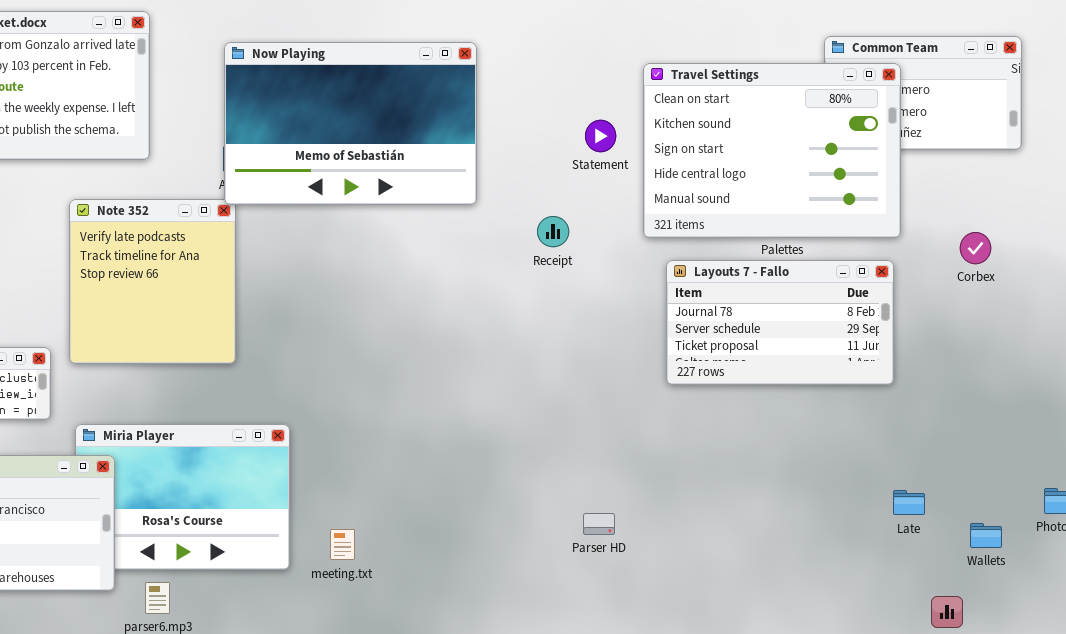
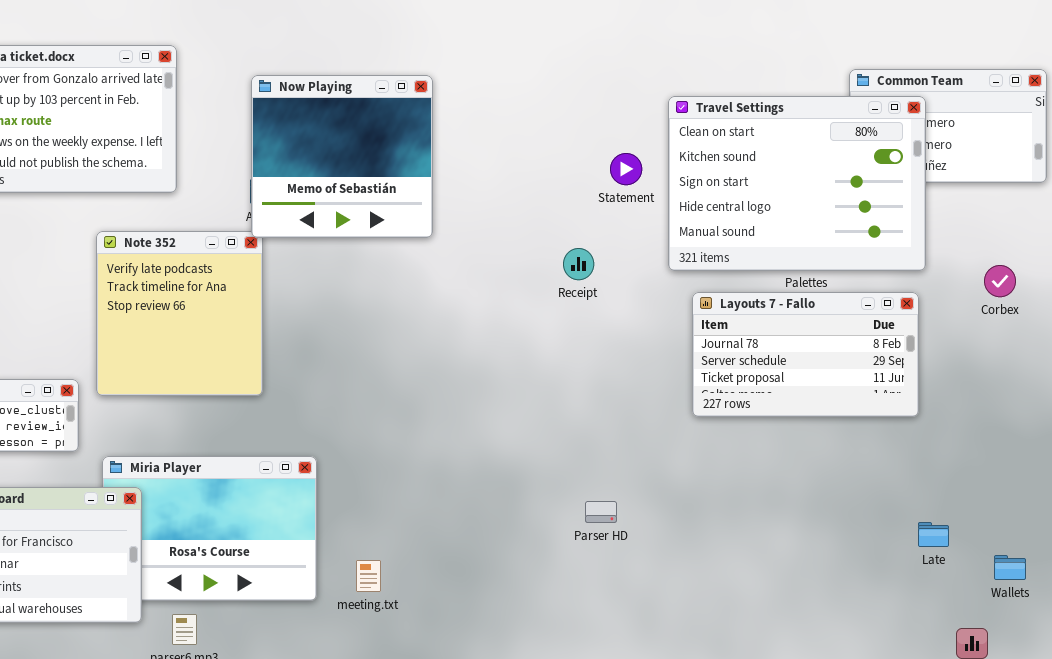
Now Playing: [224,42,477,205] -> [251,75,433,238], resized
Parser HD: [583,513,615,535] -> [585,501,617,523], moved

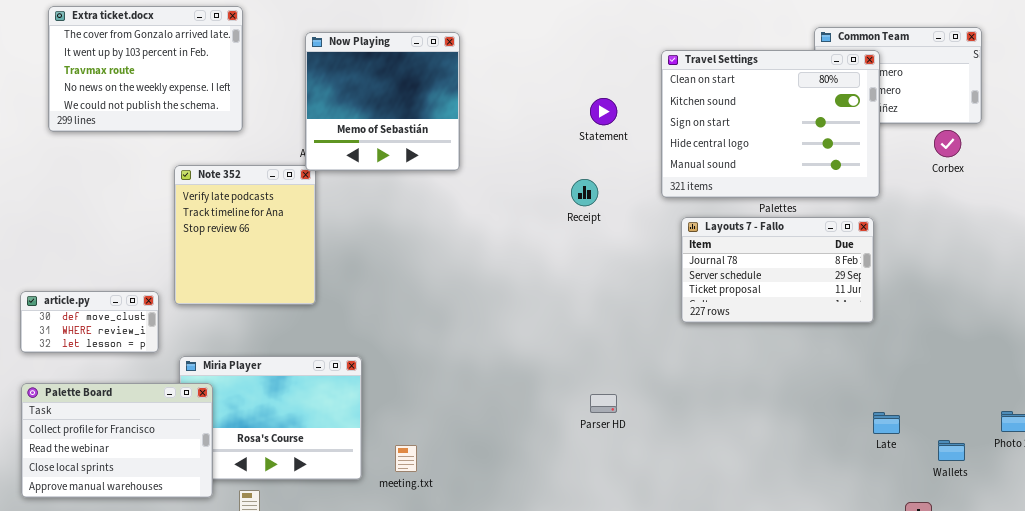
Statement: [610,153,642,185] -> [590,98,617,125], moved
Corbex: [984,265,1016,297] -> [934,130,961,157], moved

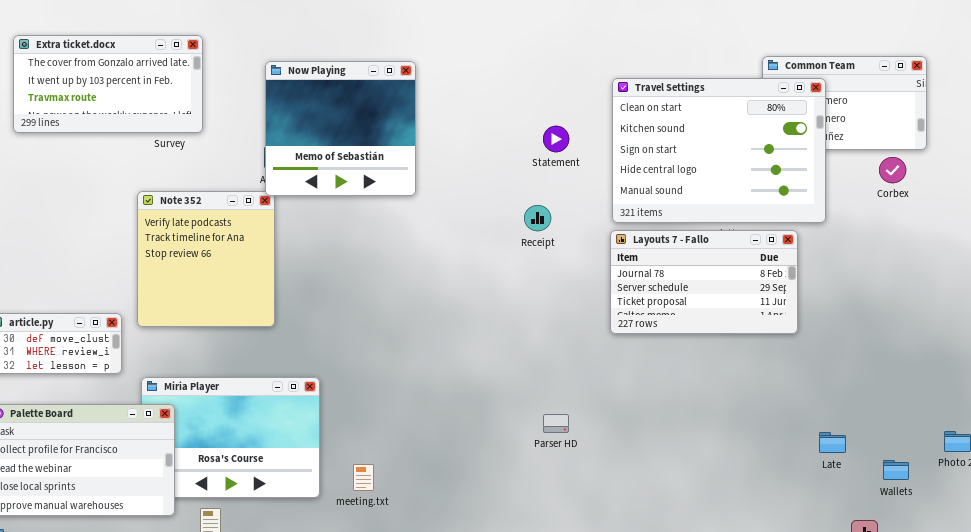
Extra ticket.docx: [48,6,243,132] -> [13,35,203,133], resized
Layouts 7 - Fallo: [681,217,874,323] -> [610,230,798,334], moved

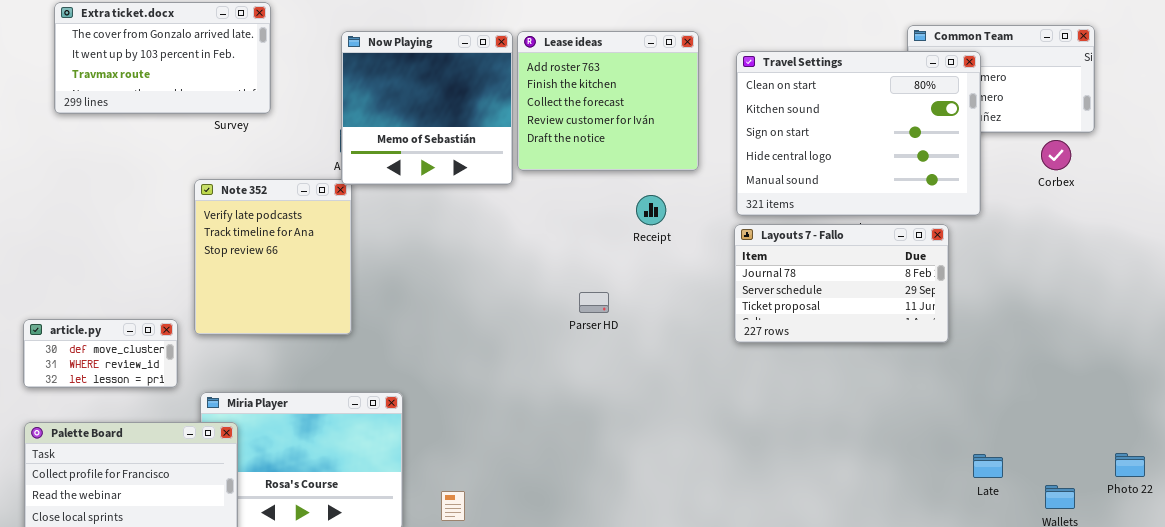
Lease ideas: none -> [517,31,699,171], opened
Parser HD: [543,414,569,433] -> [579,292,609,313], moved

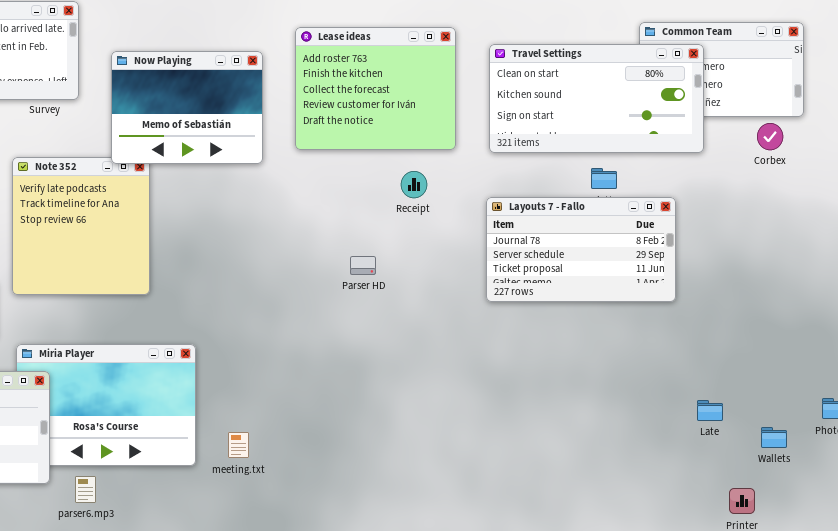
Now Playing: [341,31,513,185] -> [111,51,263,164], moved, resized
Travel Settings: [736,51,981,216] -> [489,44,704,153], resized

